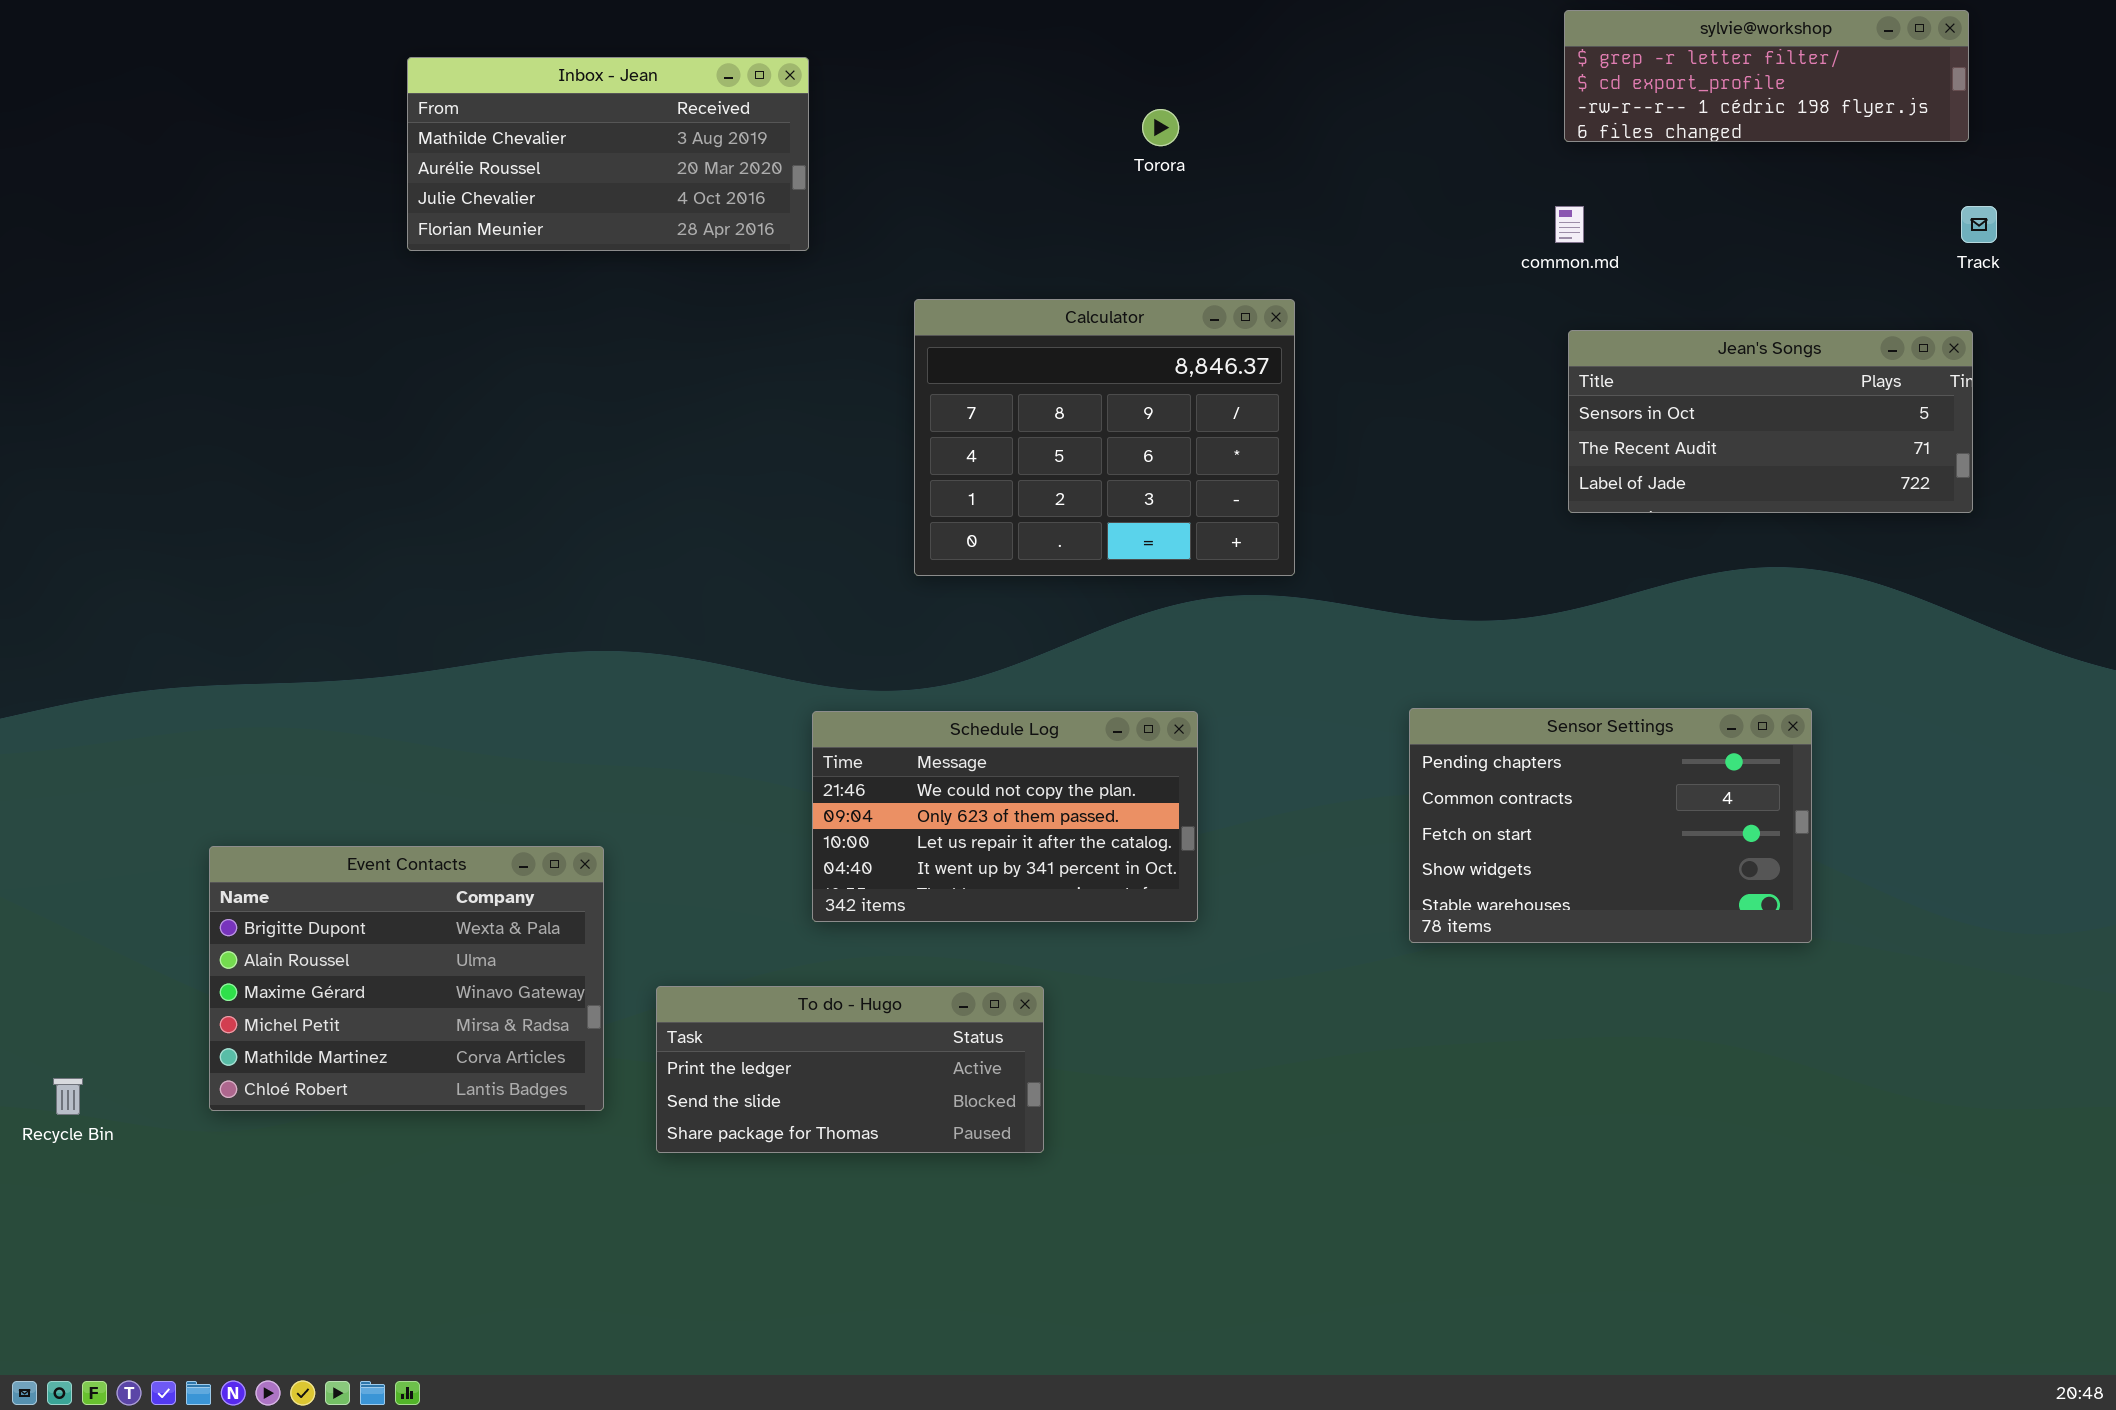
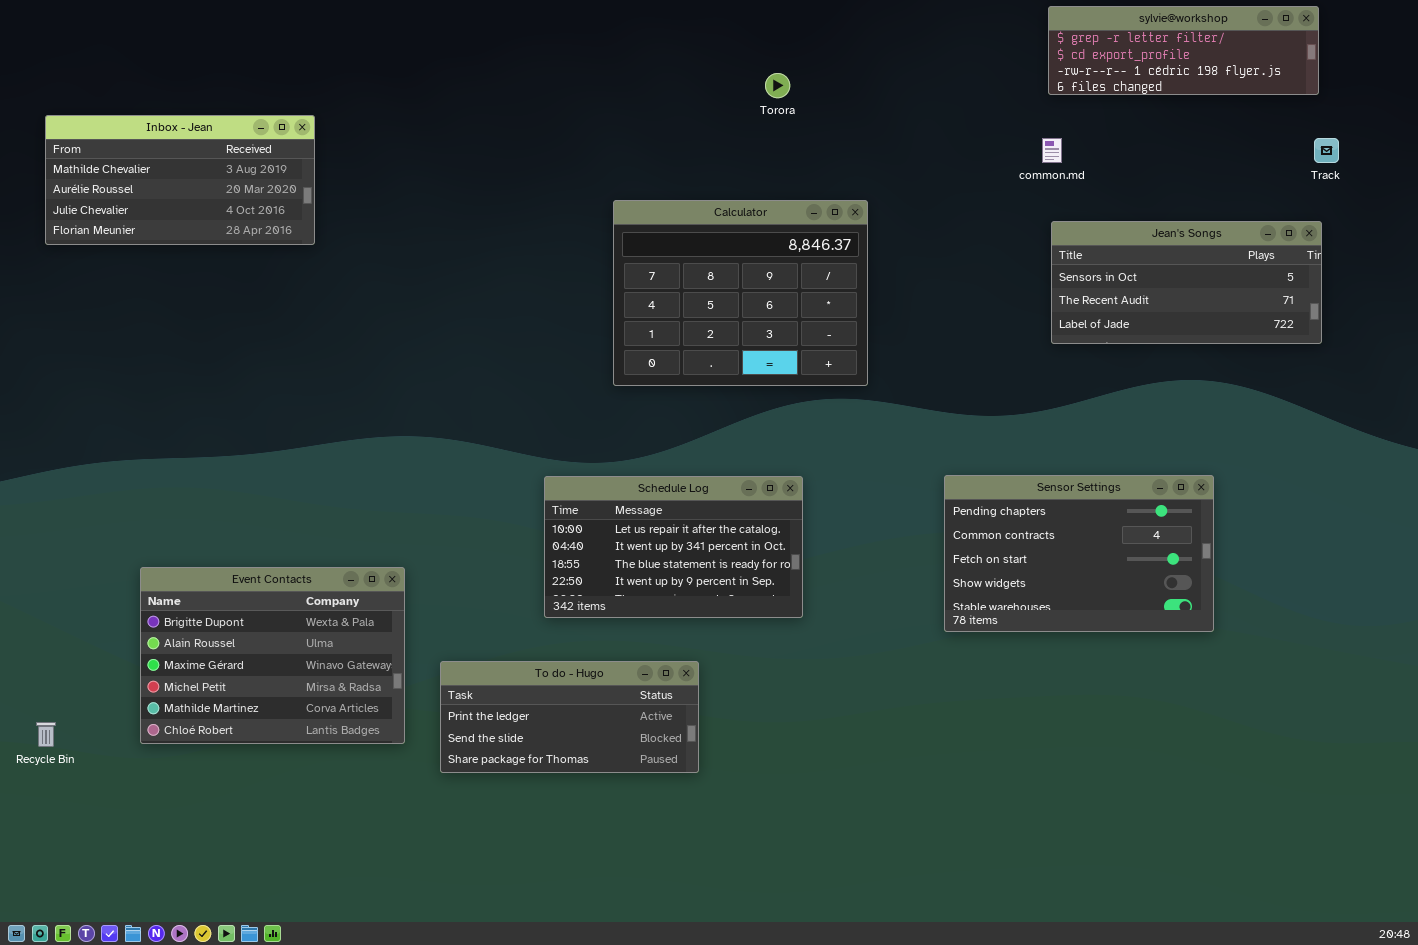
Inbox - Jean: [407,57,809,251] -> [45,115,315,245], moved
Schedule Log: [812,711,1198,922] -> [544,476,803,618], scrolled down 2 rows

